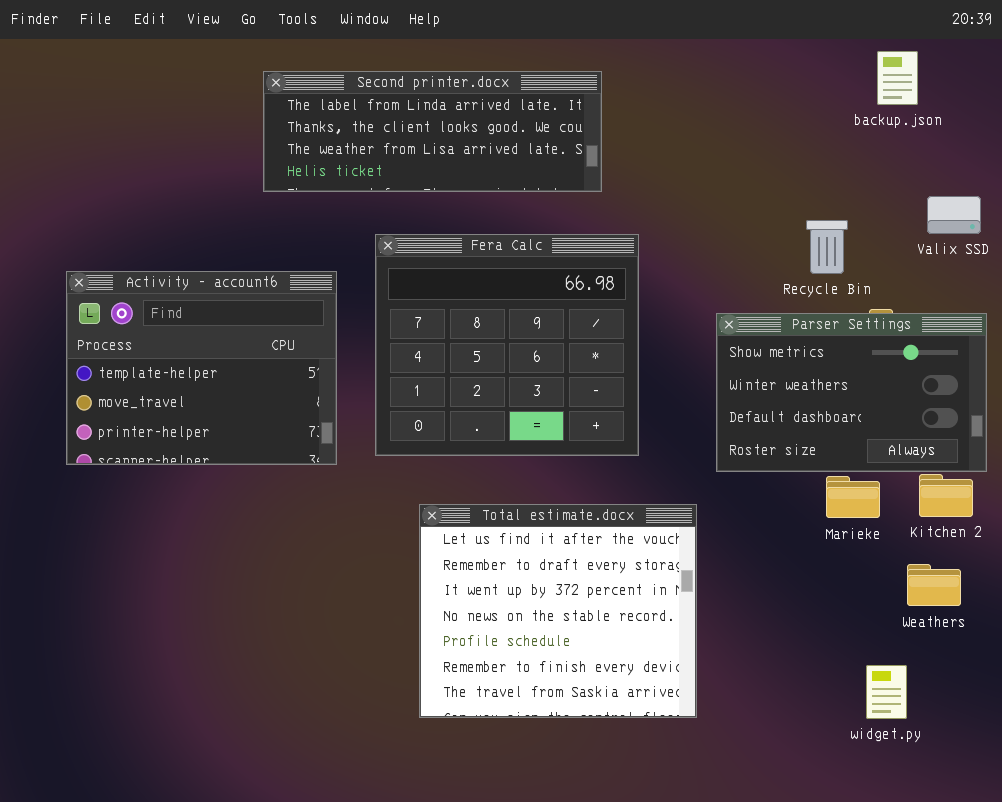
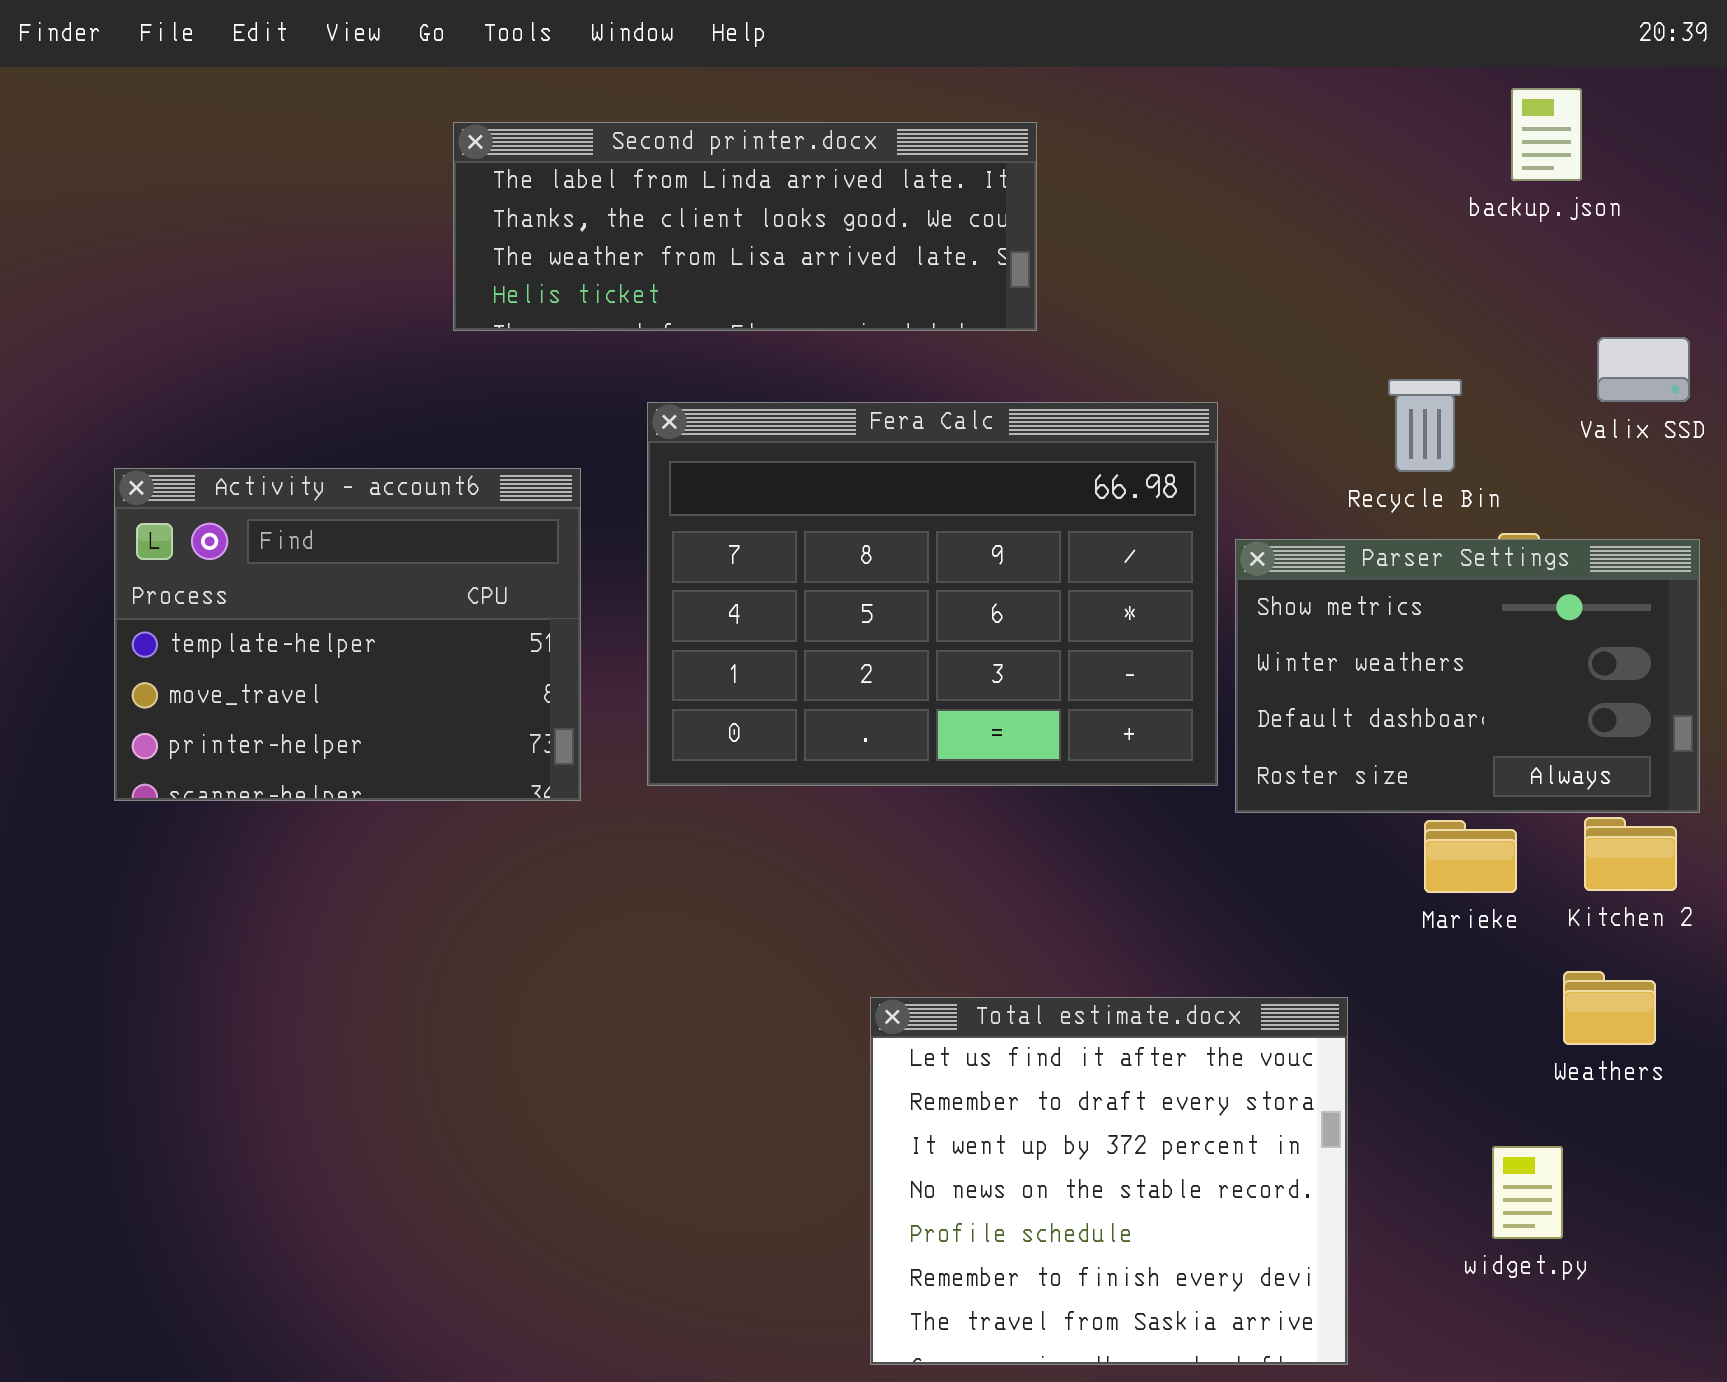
Fera Calc: [375,234,639,456] -> [647,402,1218,786], resized
Total estimate.docx: [419,504,697,718] -> [870,997,1348,1365], moved

